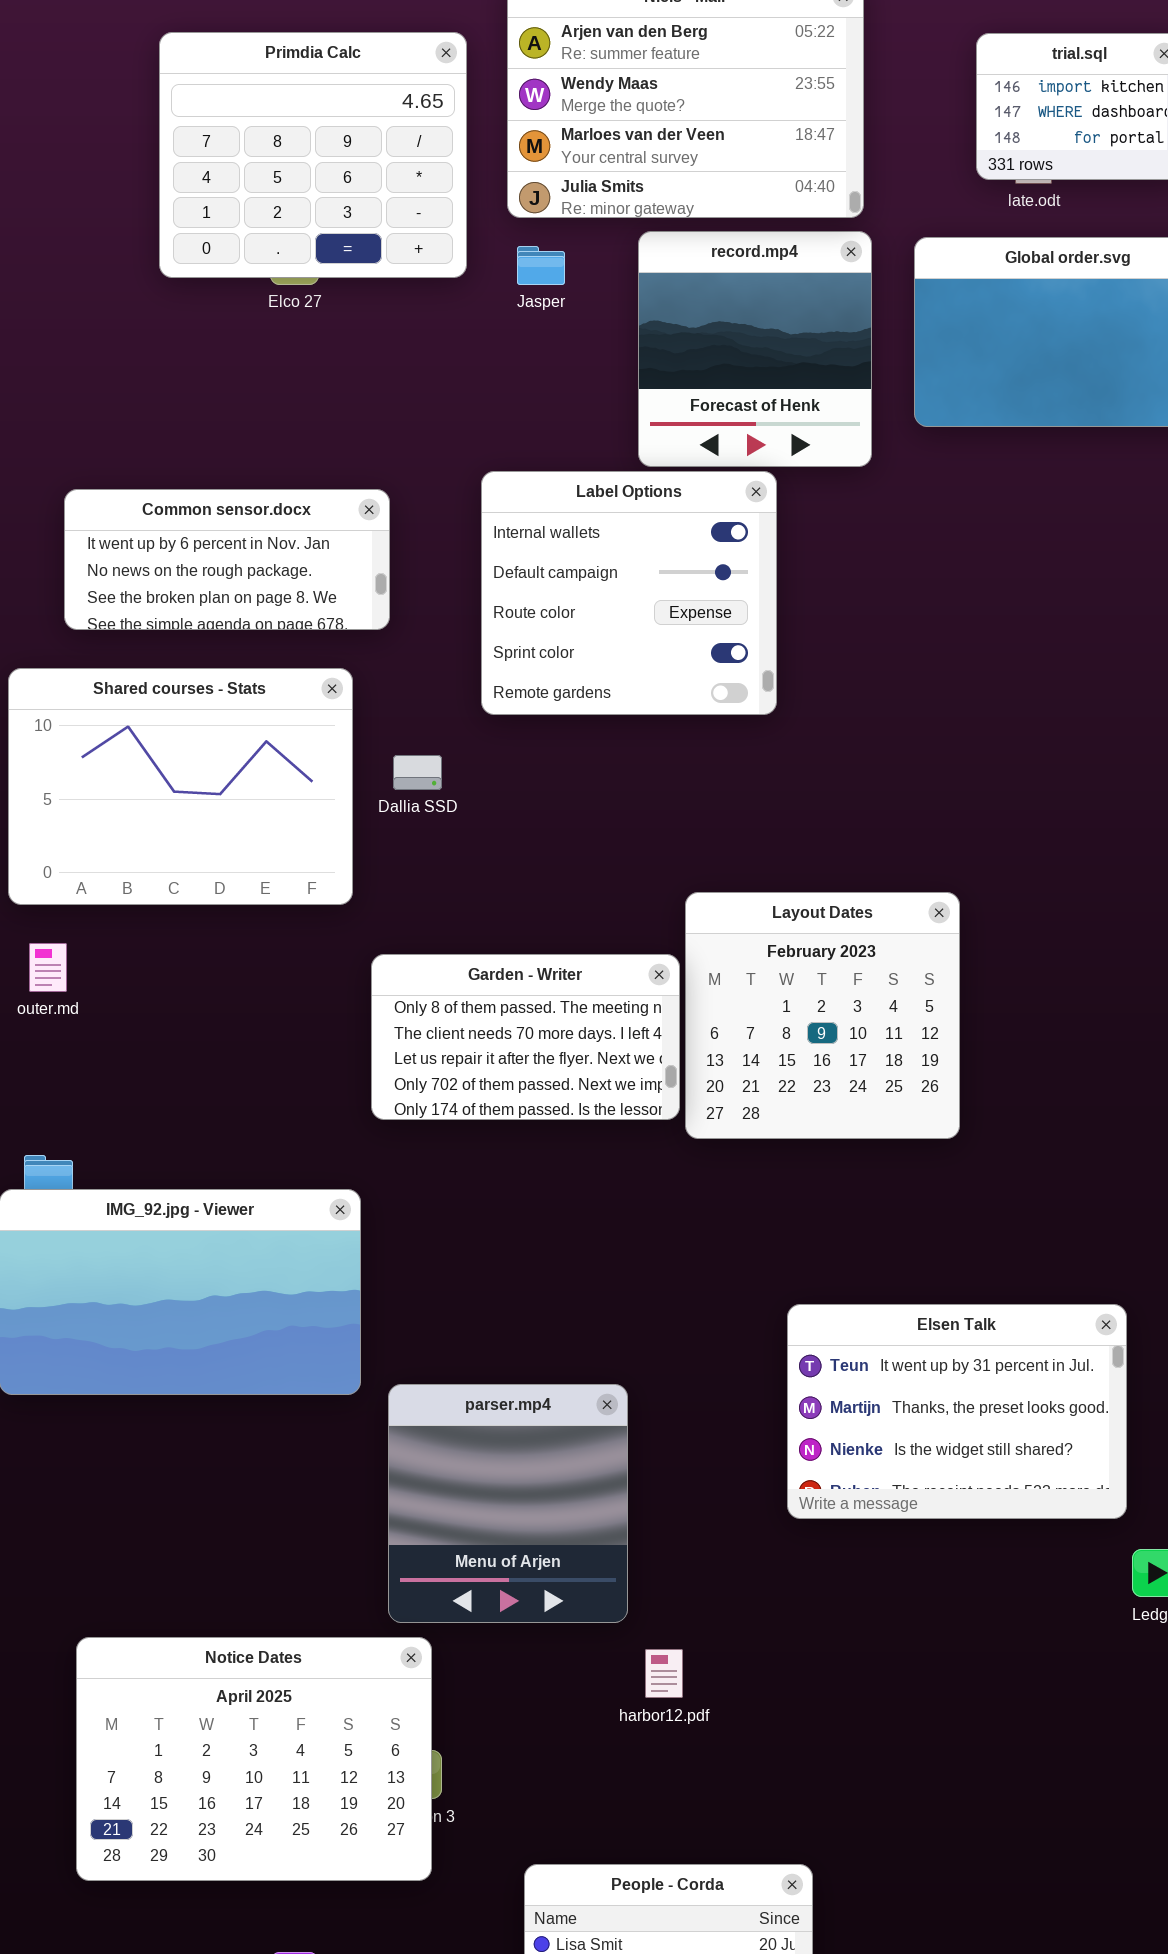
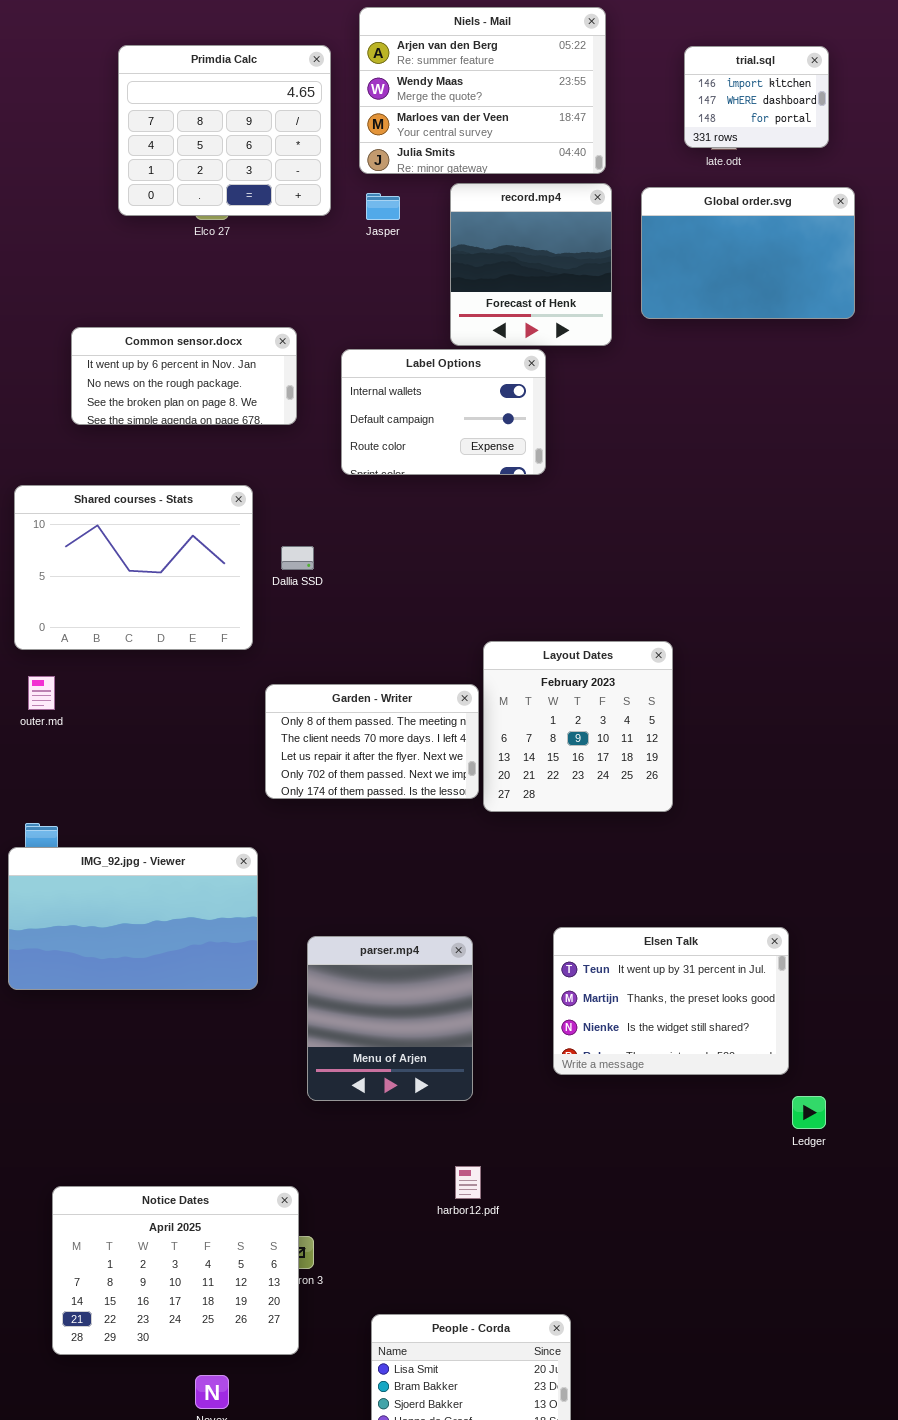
Label Options: [481,471,777,715] -> [341,349,546,475], resized
Common sensor.docx: [64,489,390,630] -> [71,327,297,425], moved
parser.mp4: [388,1384,628,1623] -> [307,936,473,1101], moved
Notice Dates: [76,1637,432,1881] -> [52,1186,299,1355], moved

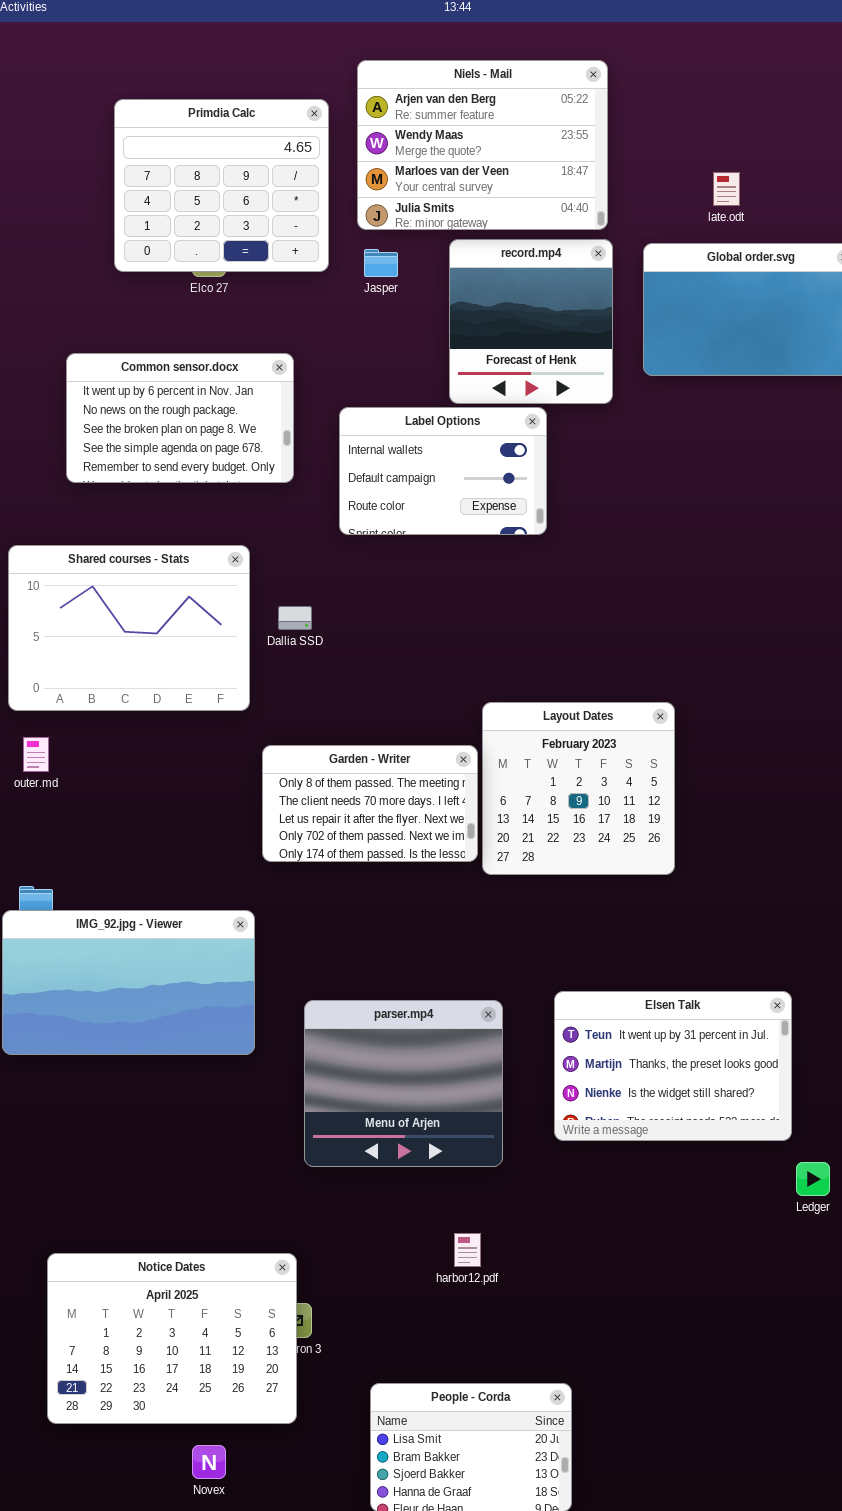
trial.sql: [684,46,829,148] -> none, closed
Common sensor.docx: [71,327,297,425] -> [66,353,294,483], resized
parser.mp4: [307,936,473,1101] -> [304,1000,503,1167], resized

